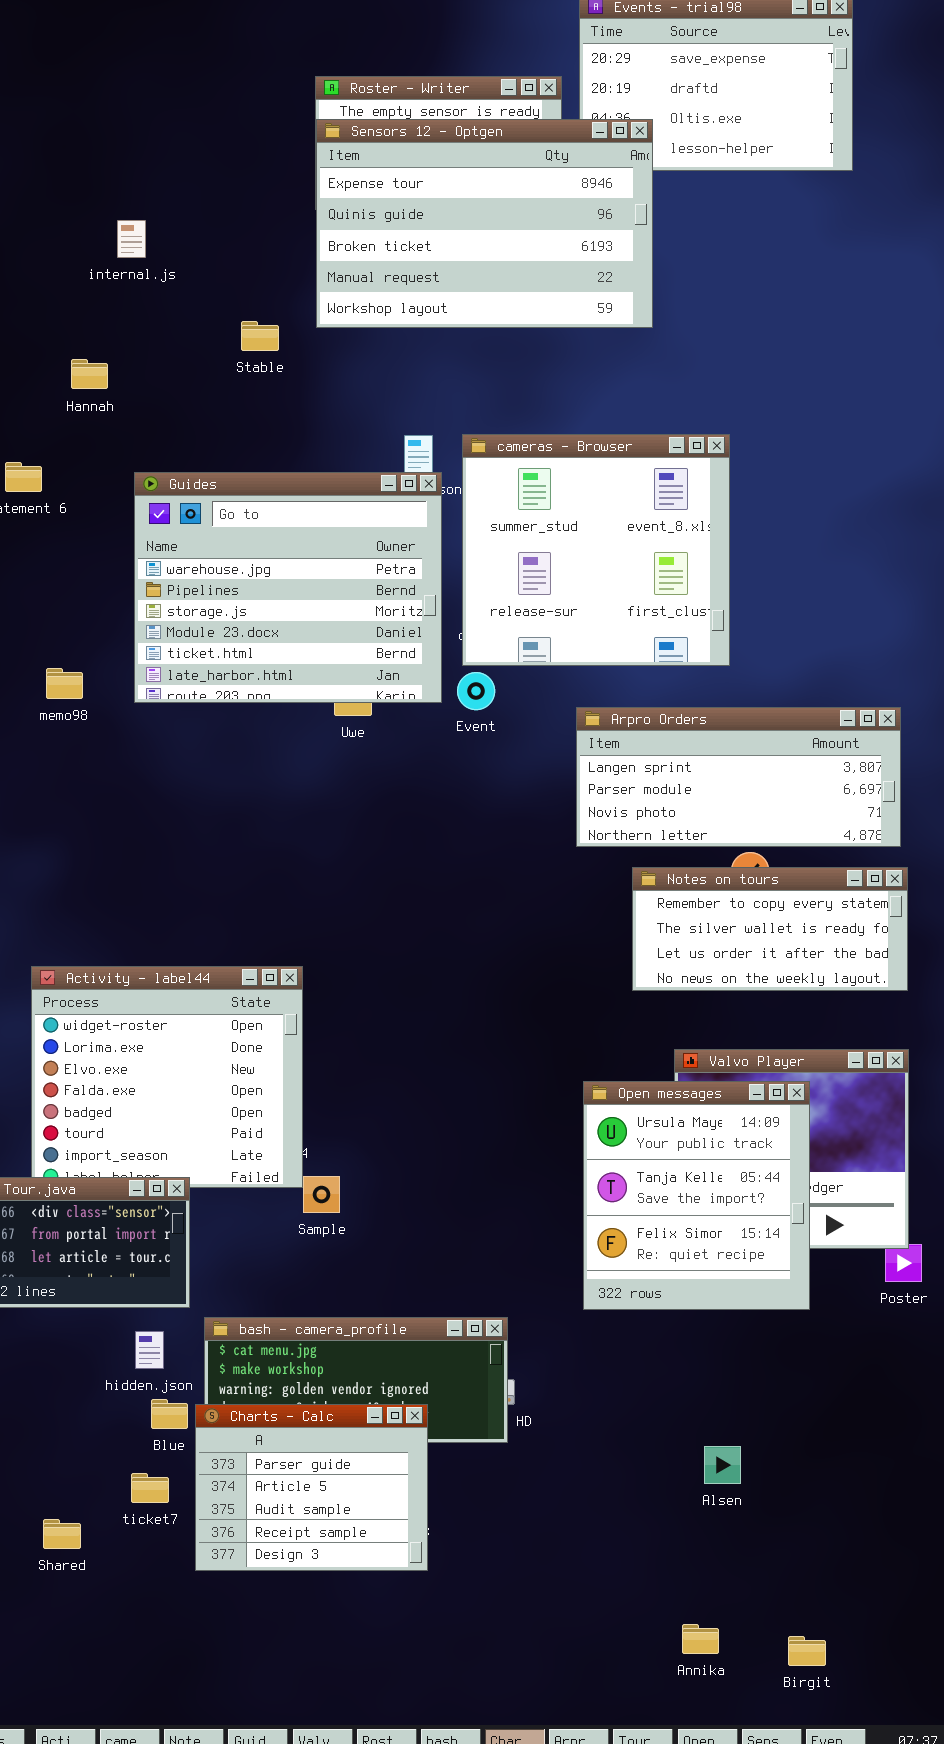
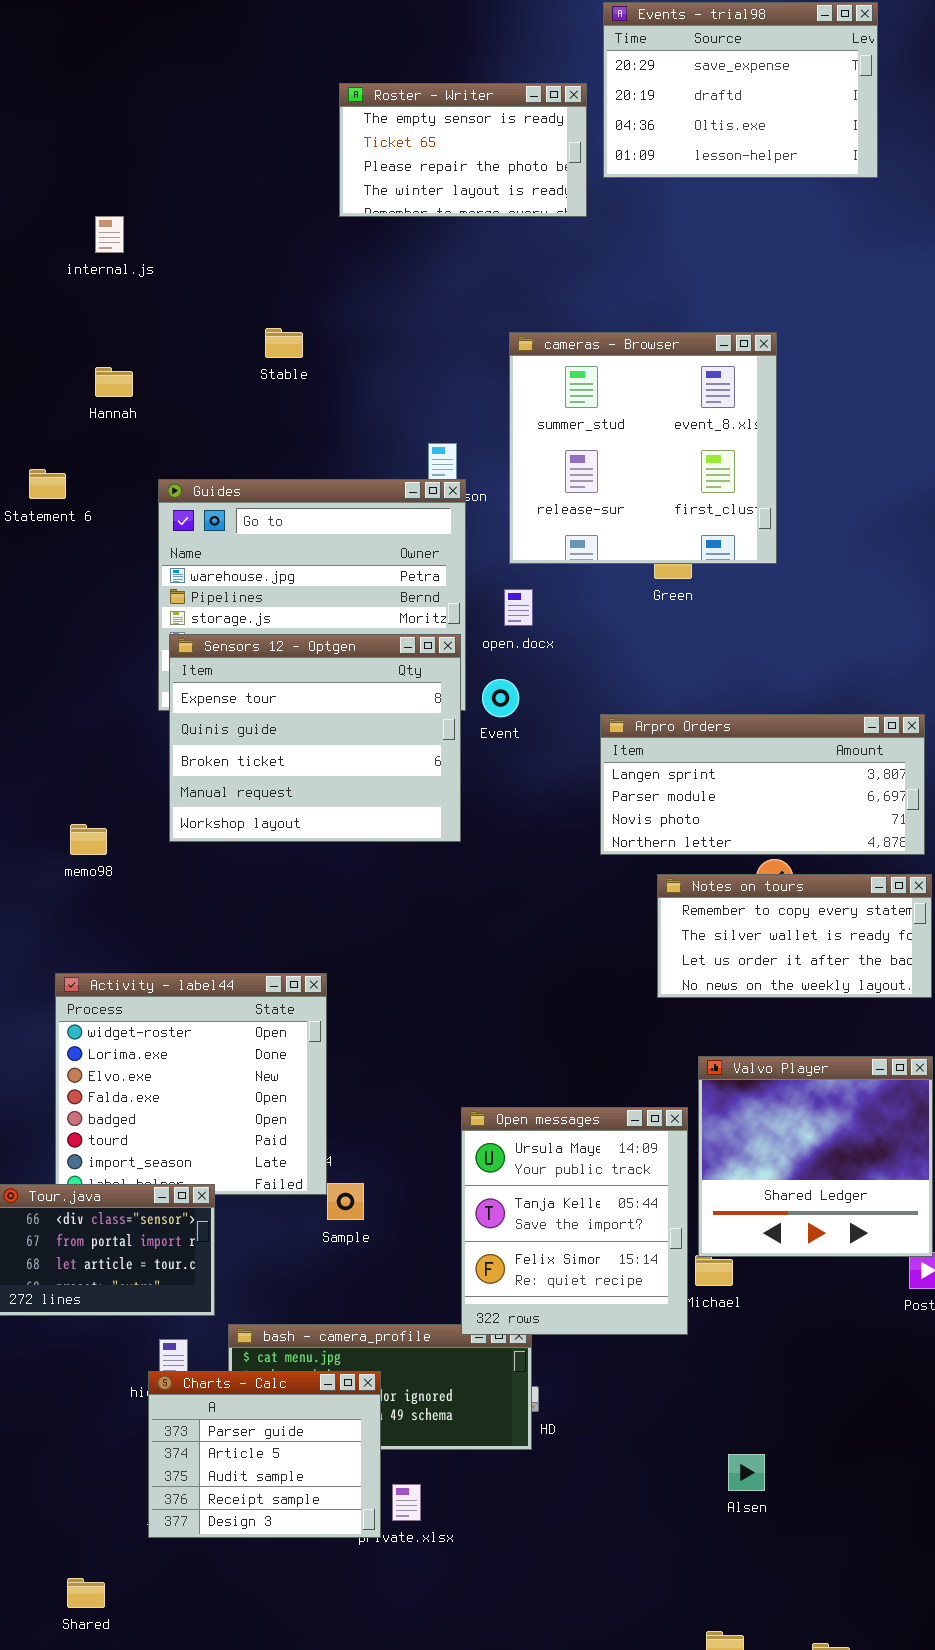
Sensors 12 - Optgen: [316,119,653,328] -> [169,634,461,842], moved, resized
internal.js: [117,220,146,258] -> [95,216,124,253], moved
cameras - Browser: [462,434,730,666] -> [509,332,777,564], moved
memo98: [46,668,83,699] -> [70,824,107,855], moved
Open messages: [583,1081,810,1310] -> [461,1107,688,1335], moved
Charts - Calc: [195,1404,428,1571] -> [148,1371,381,1538], moved
Shared: [43,1519,81,1549] -> [67,1578,105,1608], moved

